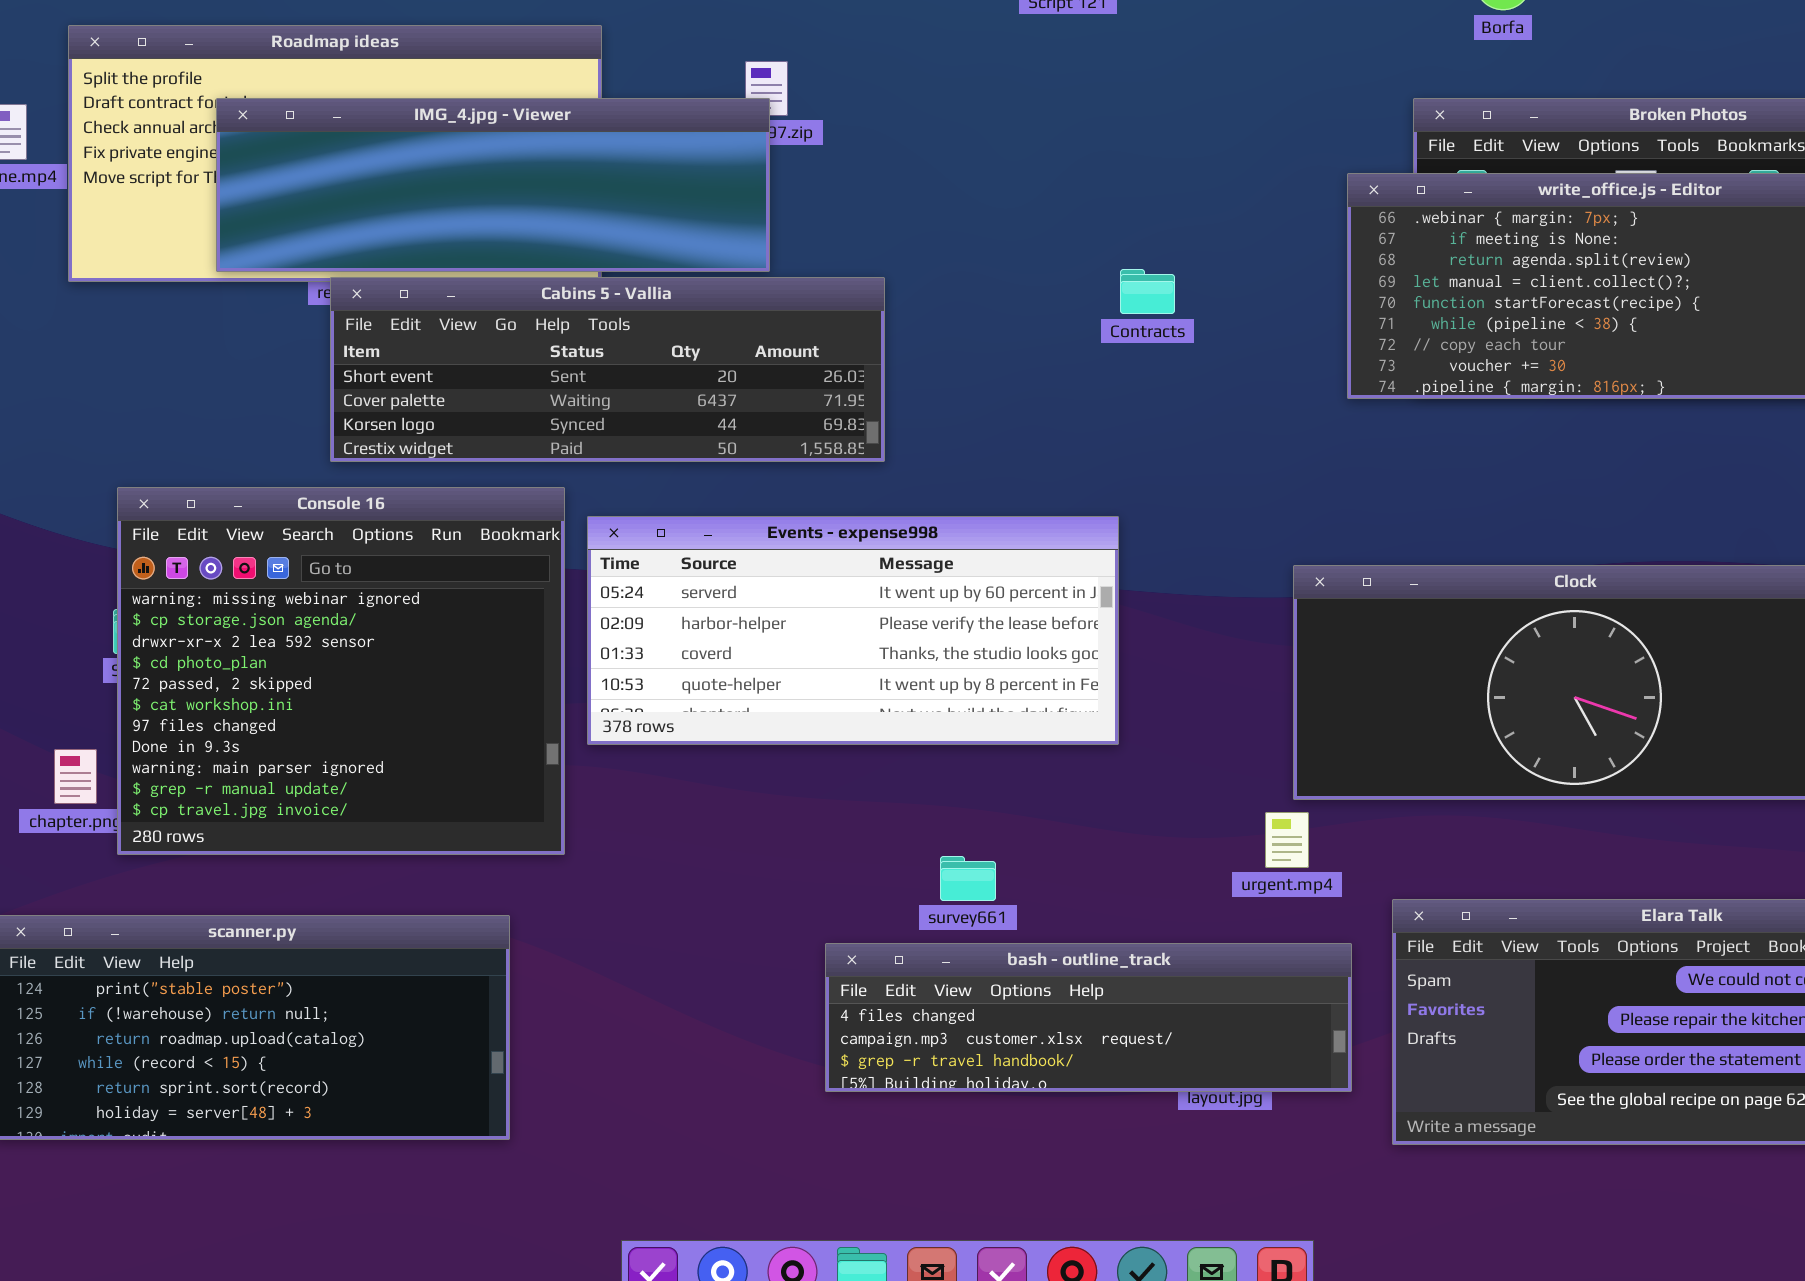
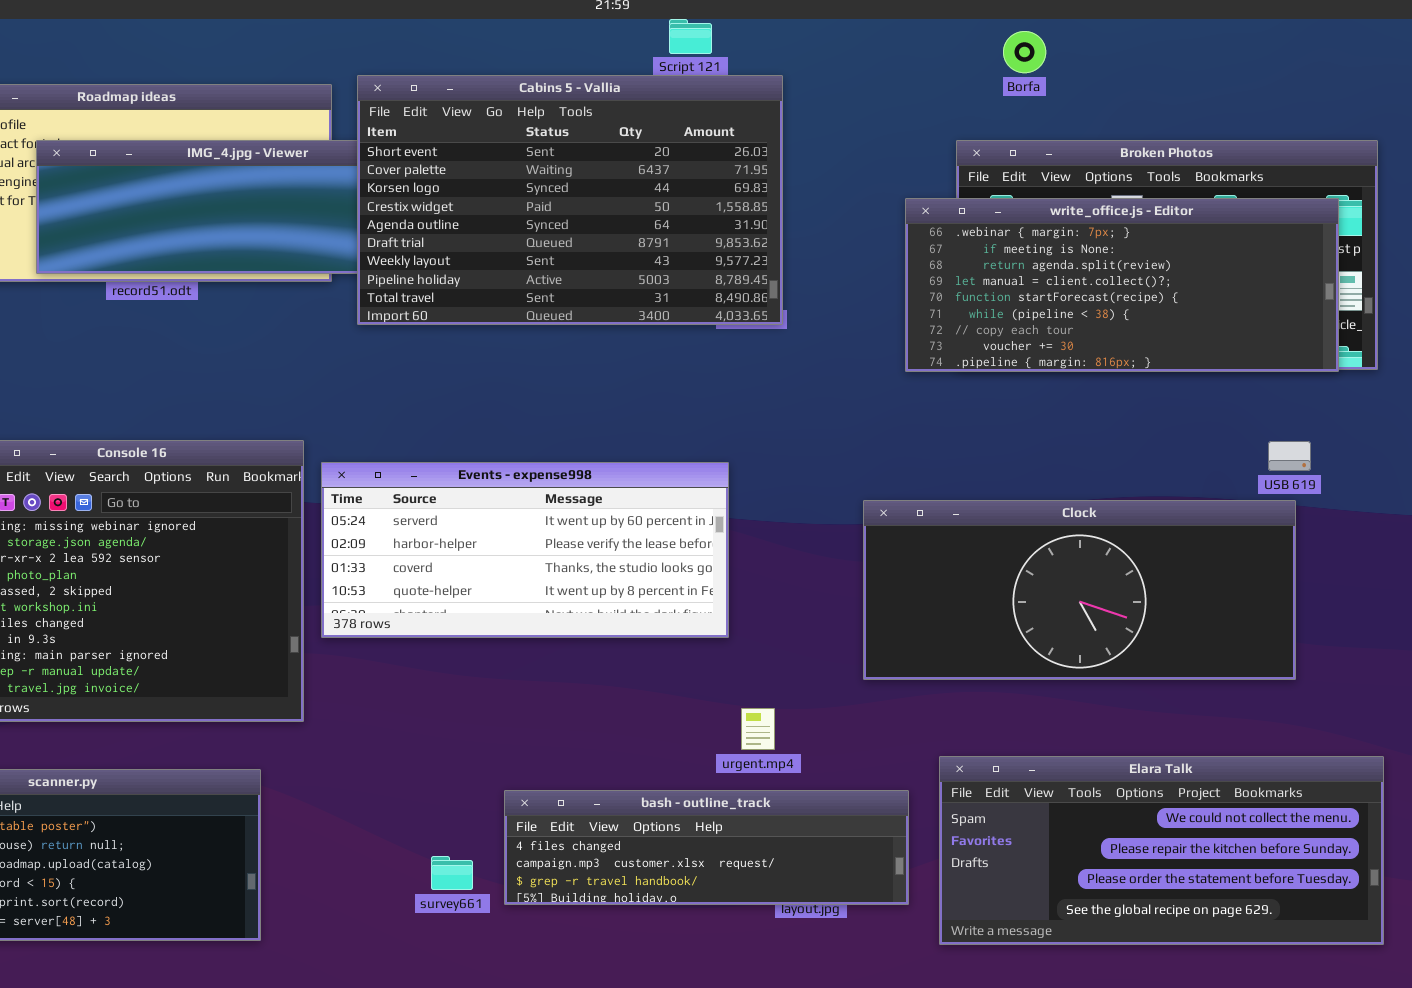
Cabins 5 - Vallia: [330,277,885,462] -> [357,75,783,325], moved, resized
urgent.mp4: [1265,812,1309,868] -> [741,708,775,750], moved
survey661: [940,856,996,901] -> [431,856,473,890], moved

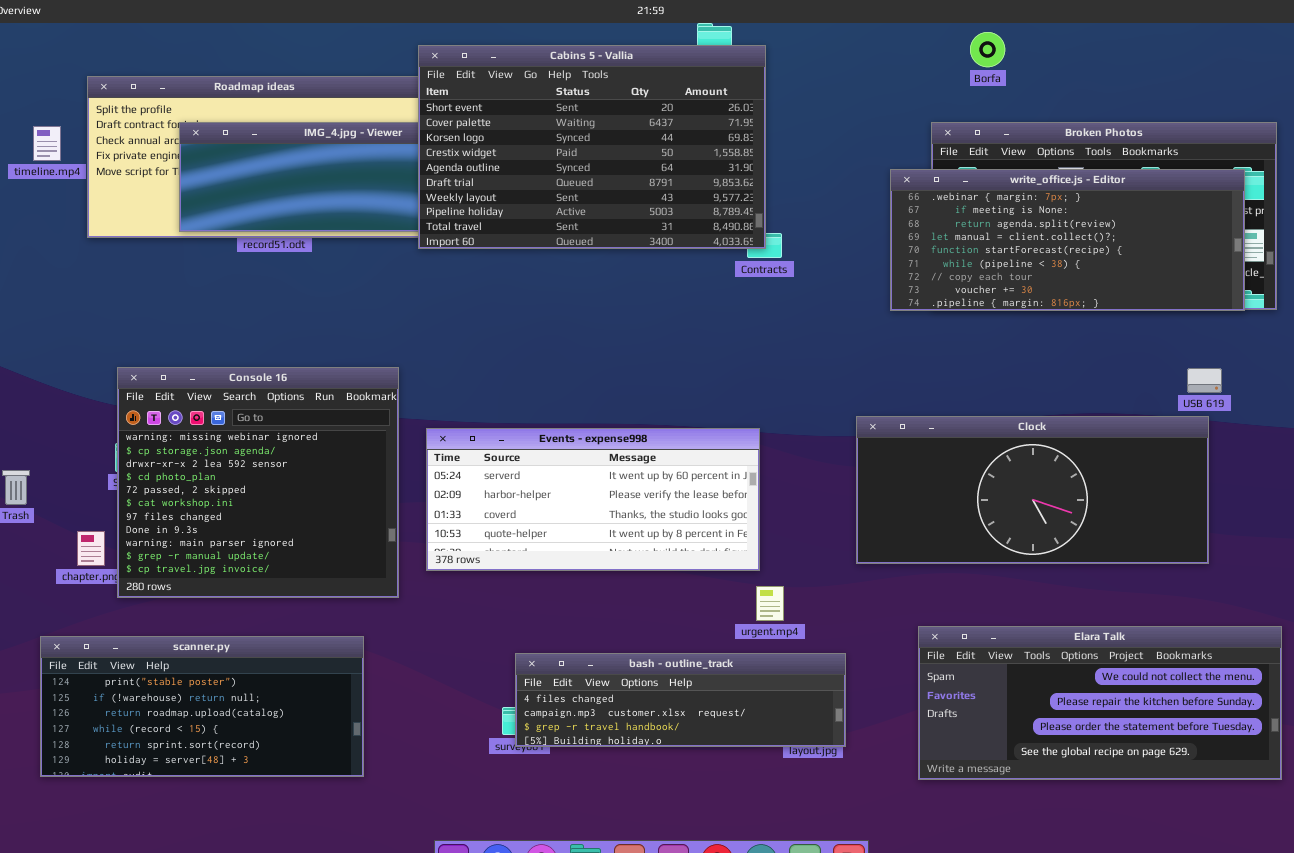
Cabins 5 - Vallia: [357,75,783,325] -> [418,45,766,249], moved
Events - expense998: [321,462,729,638] -> [426,428,760,571], moved
bash - outline_track: [504,790,909,905] -> [515,653,846,747], moved

